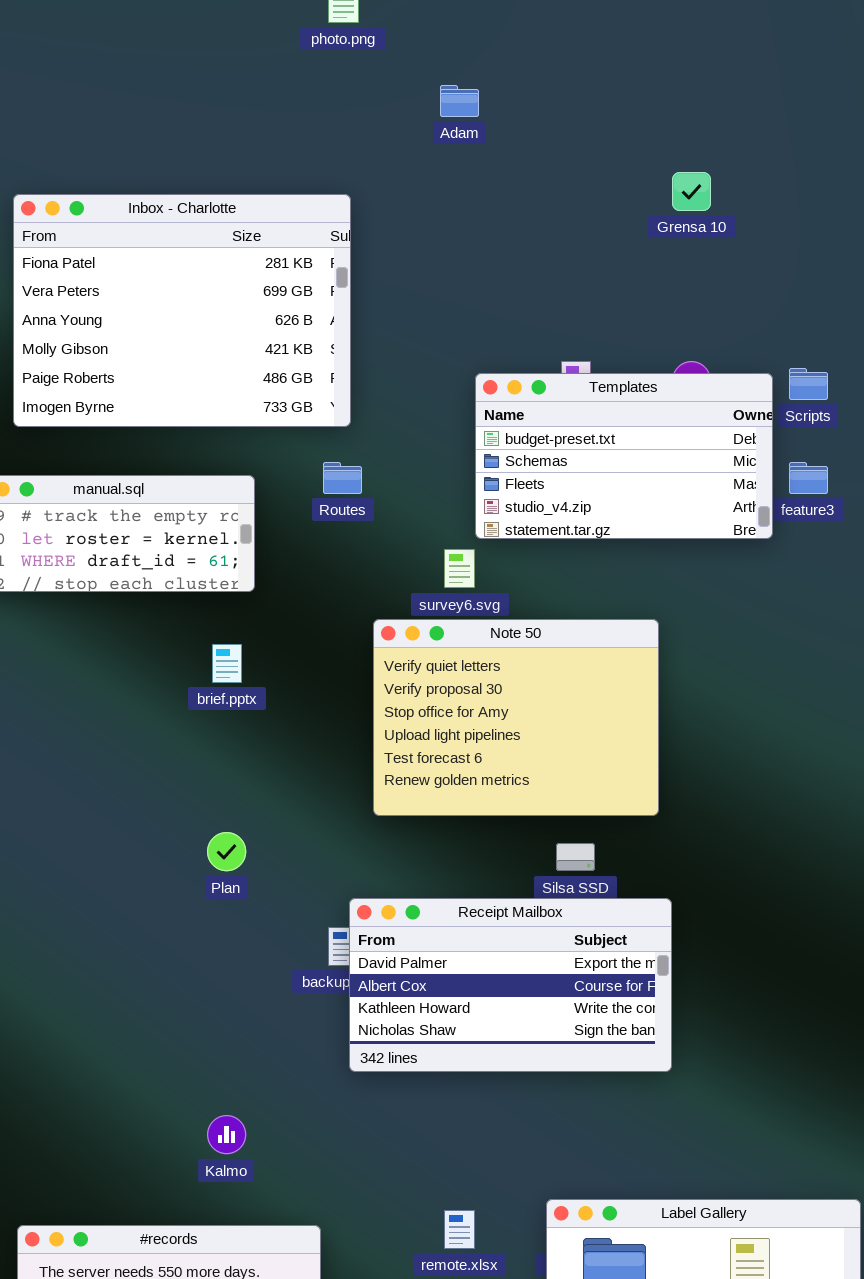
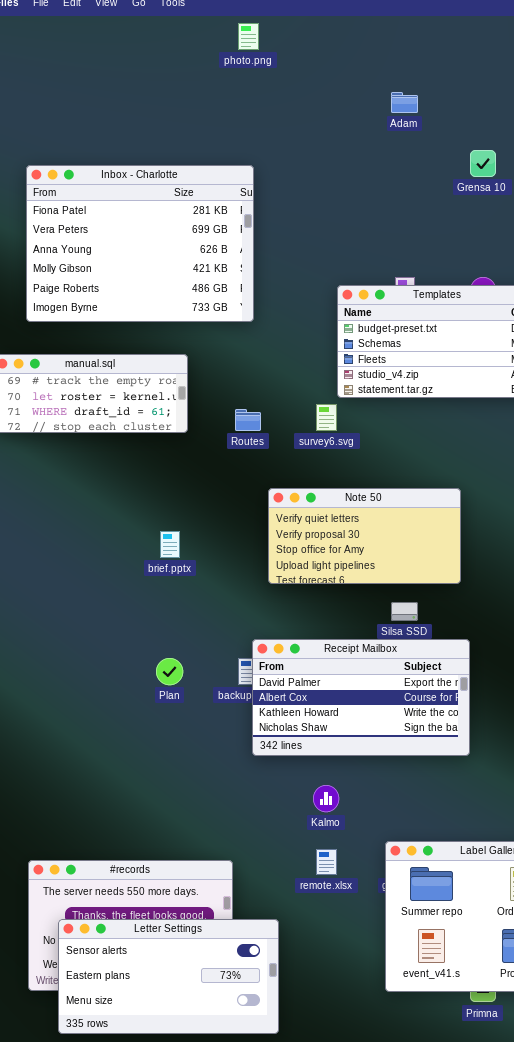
Adam: [440,85,479,117] -> [391,92,418,113], moved
Routes: [323,462,362,494] -> [235,409,261,431], moved
Note 50: [373,619,659,816] -> [268,488,461,584], resized
brief.pptx: [212,644,242,683] -> [160,531,180,558], moved
Plan: [207,832,246,871] -> [156,658,183,685], moved
Kalmo: [207,1115,246,1154] -> [313,785,339,812], moved

